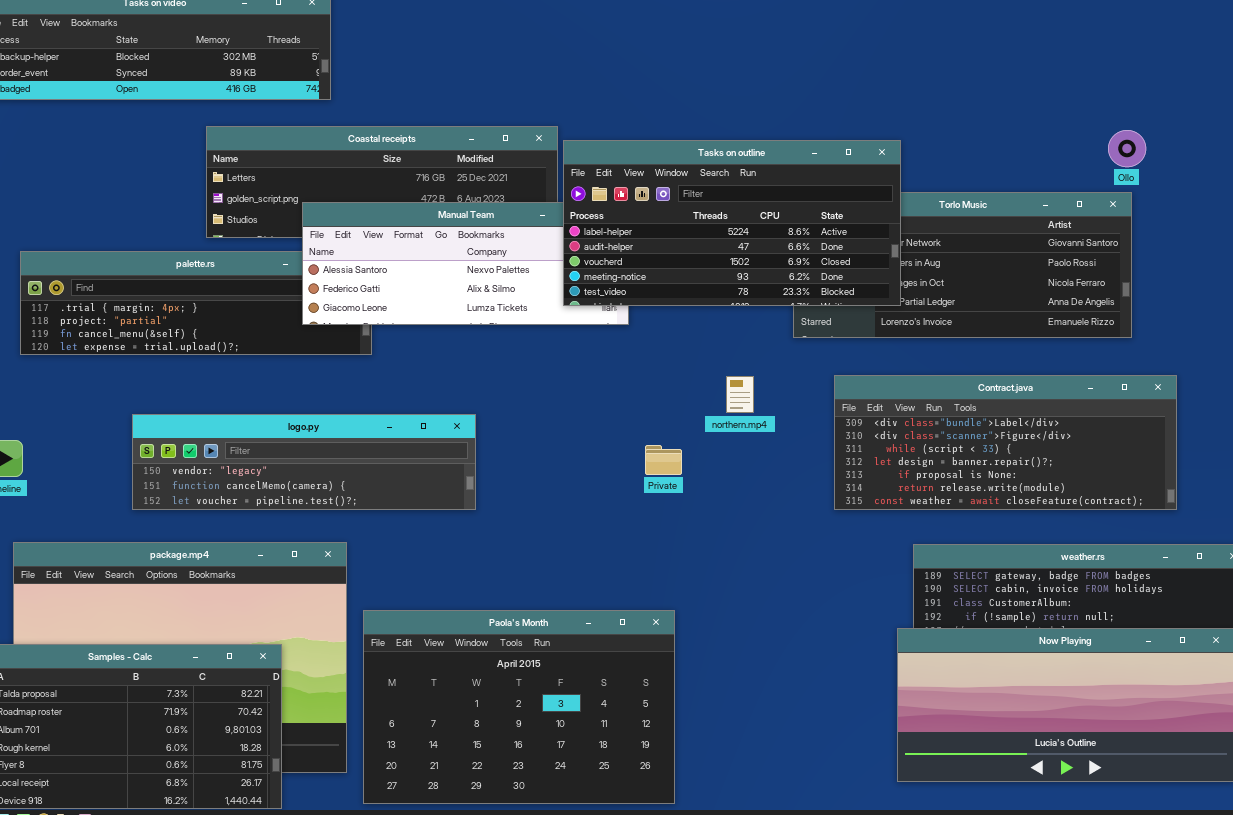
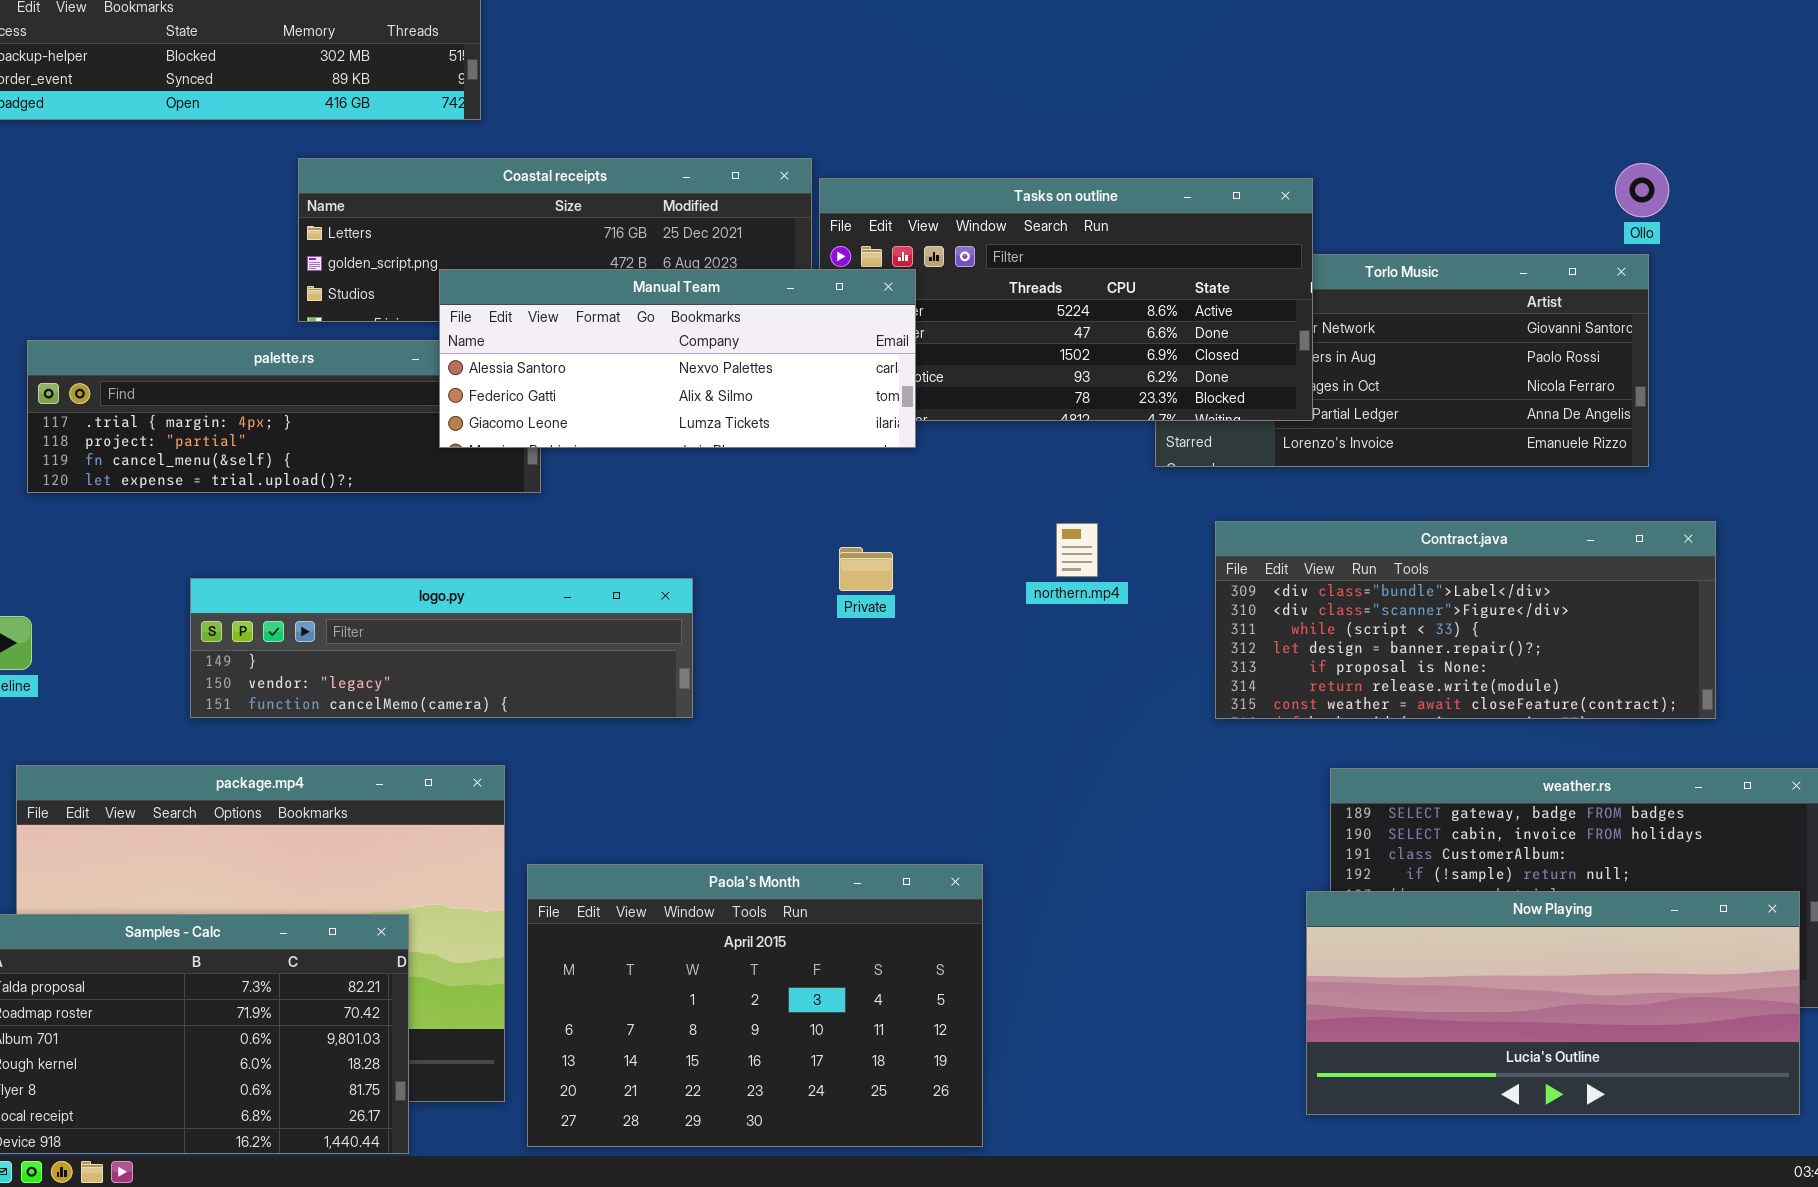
Manual Team: [302,202,629,325] -> [439,269,916,448], raised
logo.py: [132,414,476,510] -> [190,578,693,718], scrolled up 1 row
Private: [645,445,682,475] -> [839,547,893,591], moved

